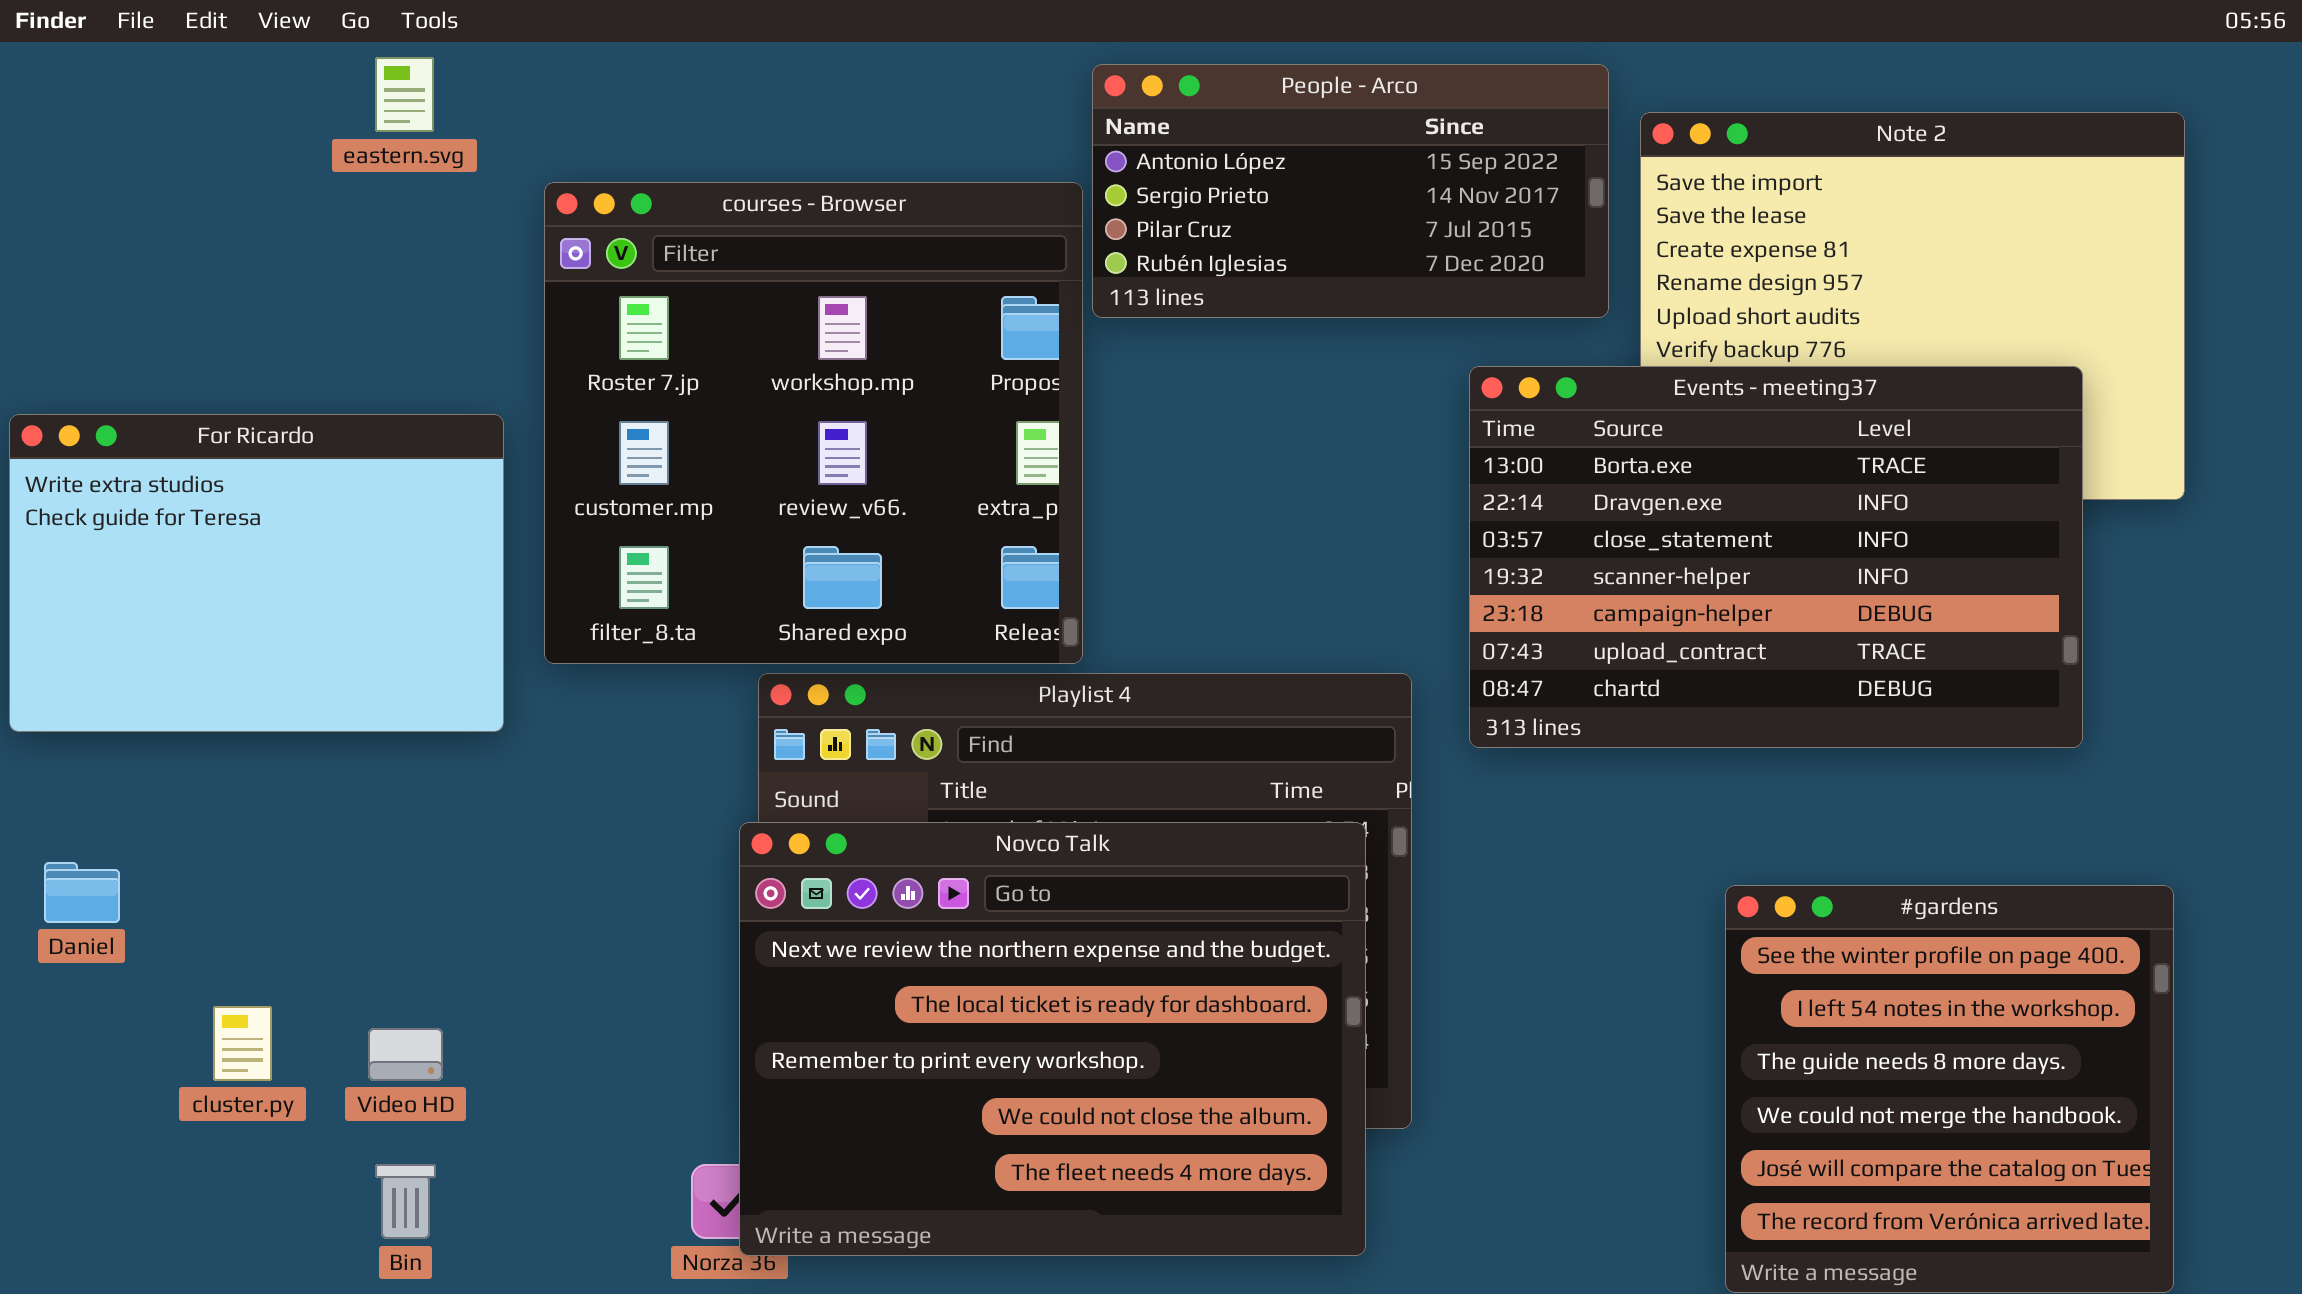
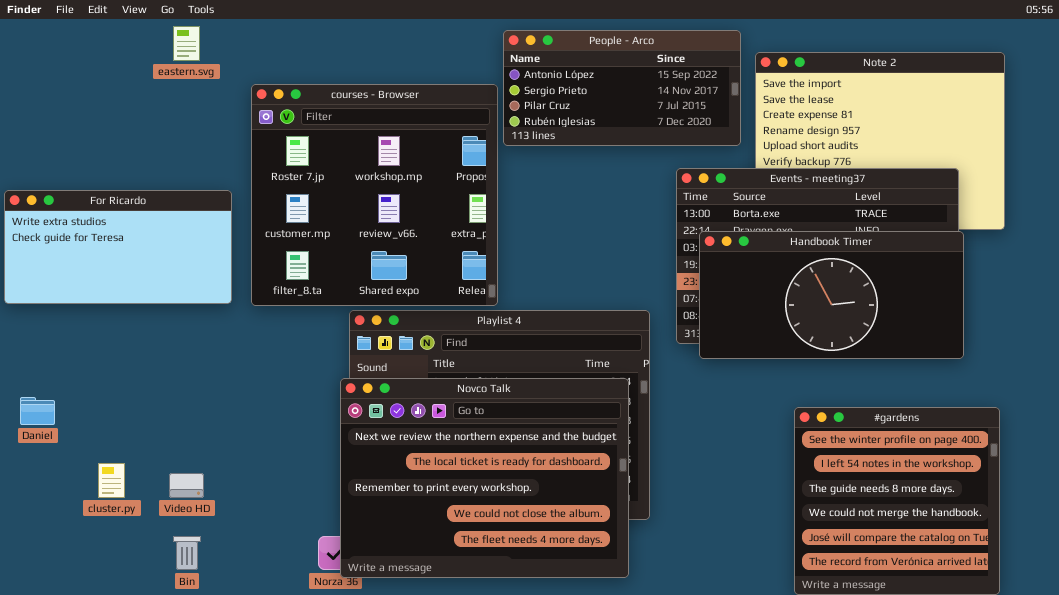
For Ricardo: [9,414,504,732] -> [4,190,232,304], resized
Handbook Timer: none -> [699,231,964,359], opened

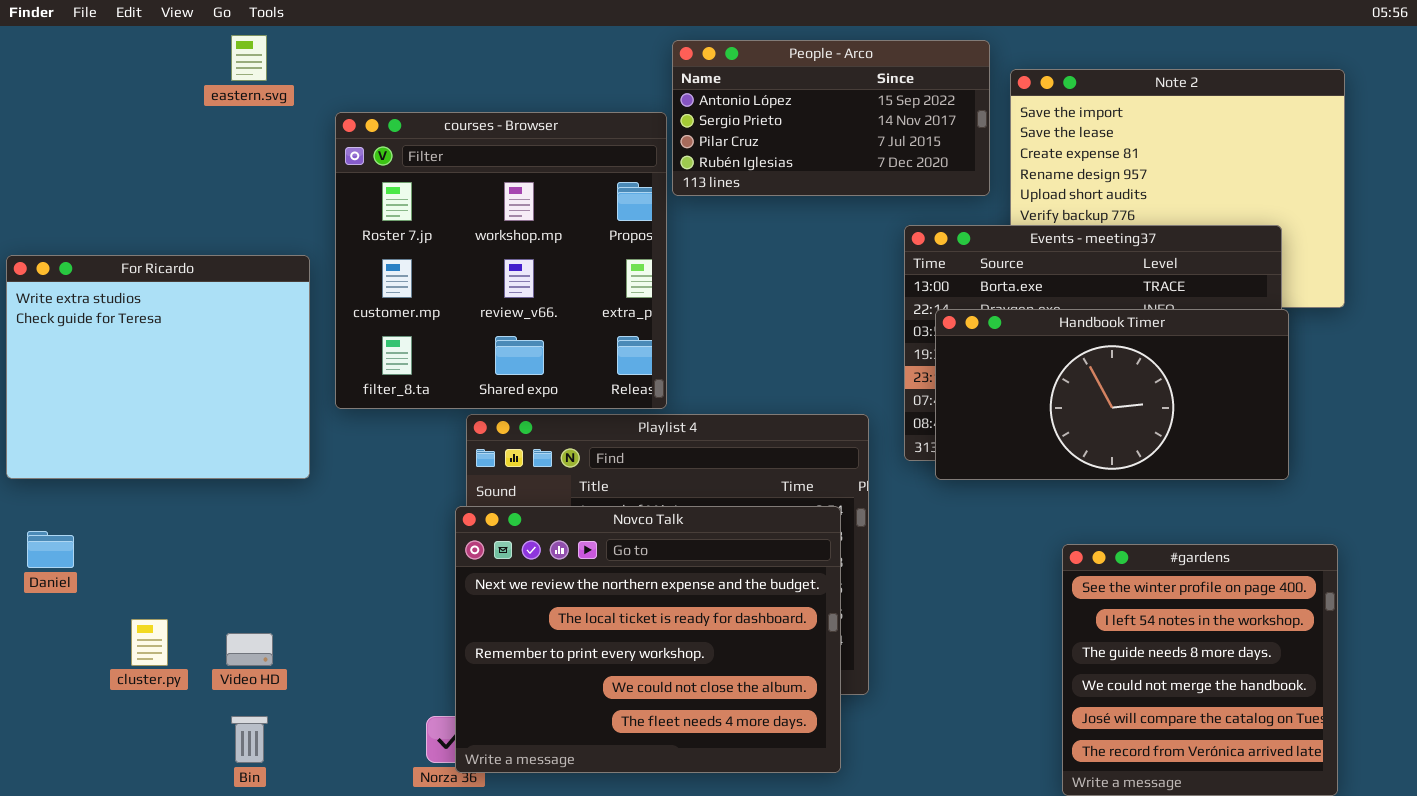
For Ricardo: [4,190,232,304] -> [6,255,310,479], resized

